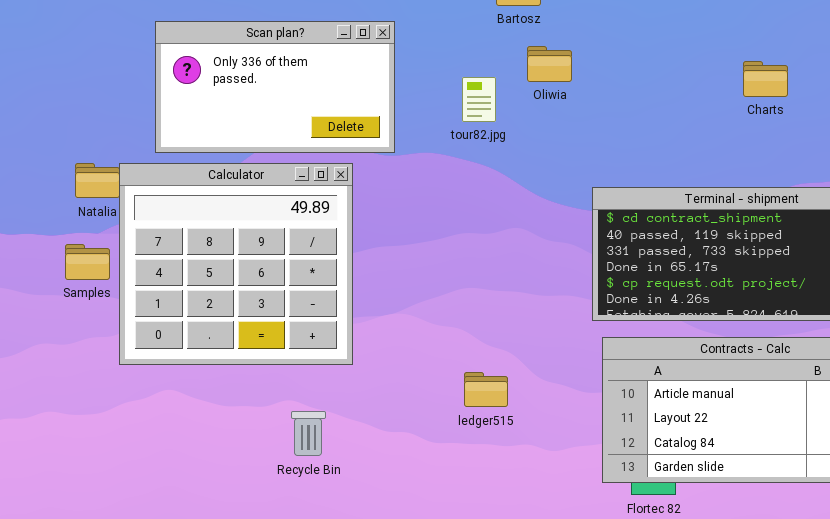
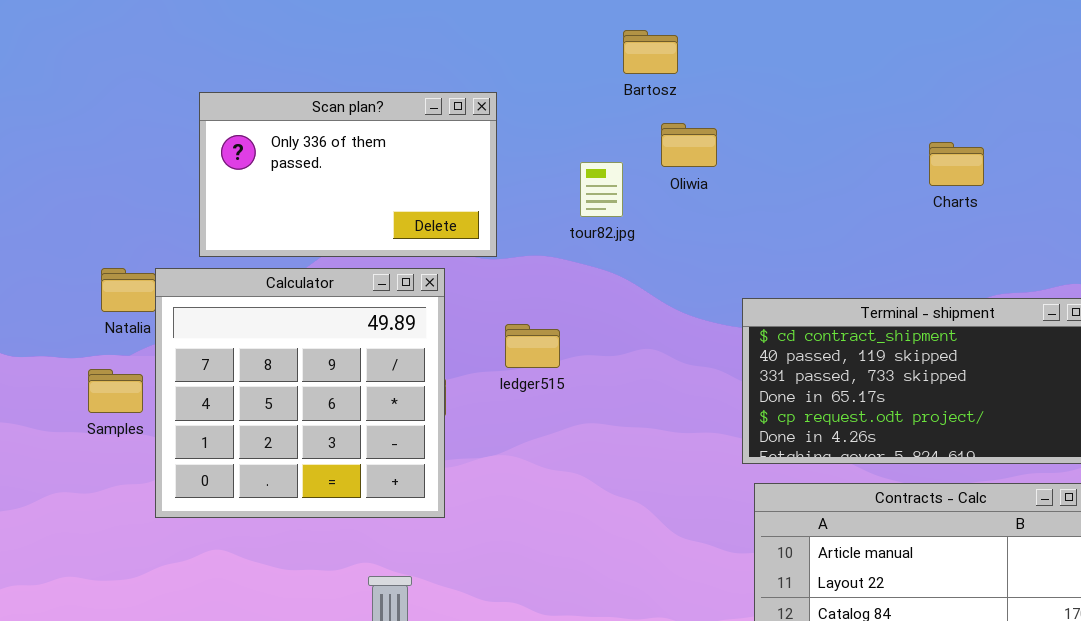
ledger515: [464,372,508,407] -> [505,324,560,368], moved

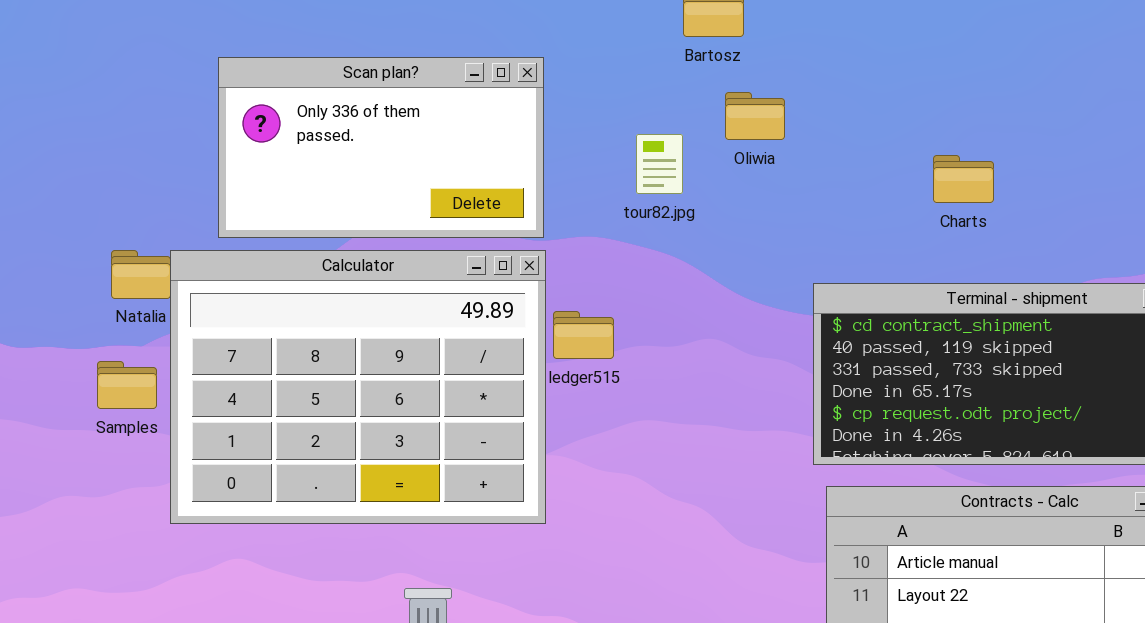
Charts: [929,142,984,186] -> [933,155,994,203], moved
Calculator: [155,268,445,518] -> [170,250,546,524], resized

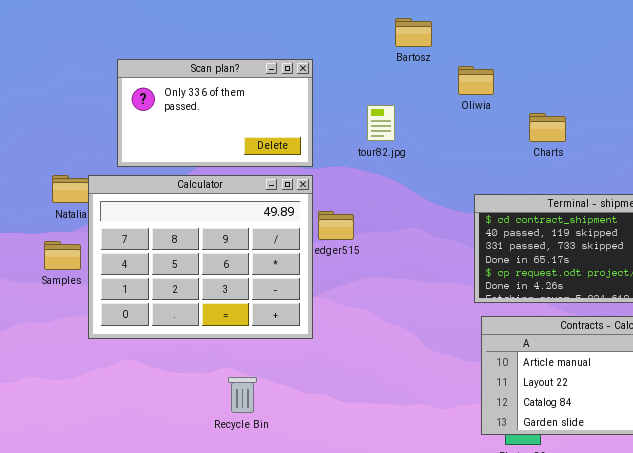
Oliwia: [725,92,785,140] -> [458,66,494,95], moved
Charts: [933,155,994,203] -> [529,113,566,142], moved

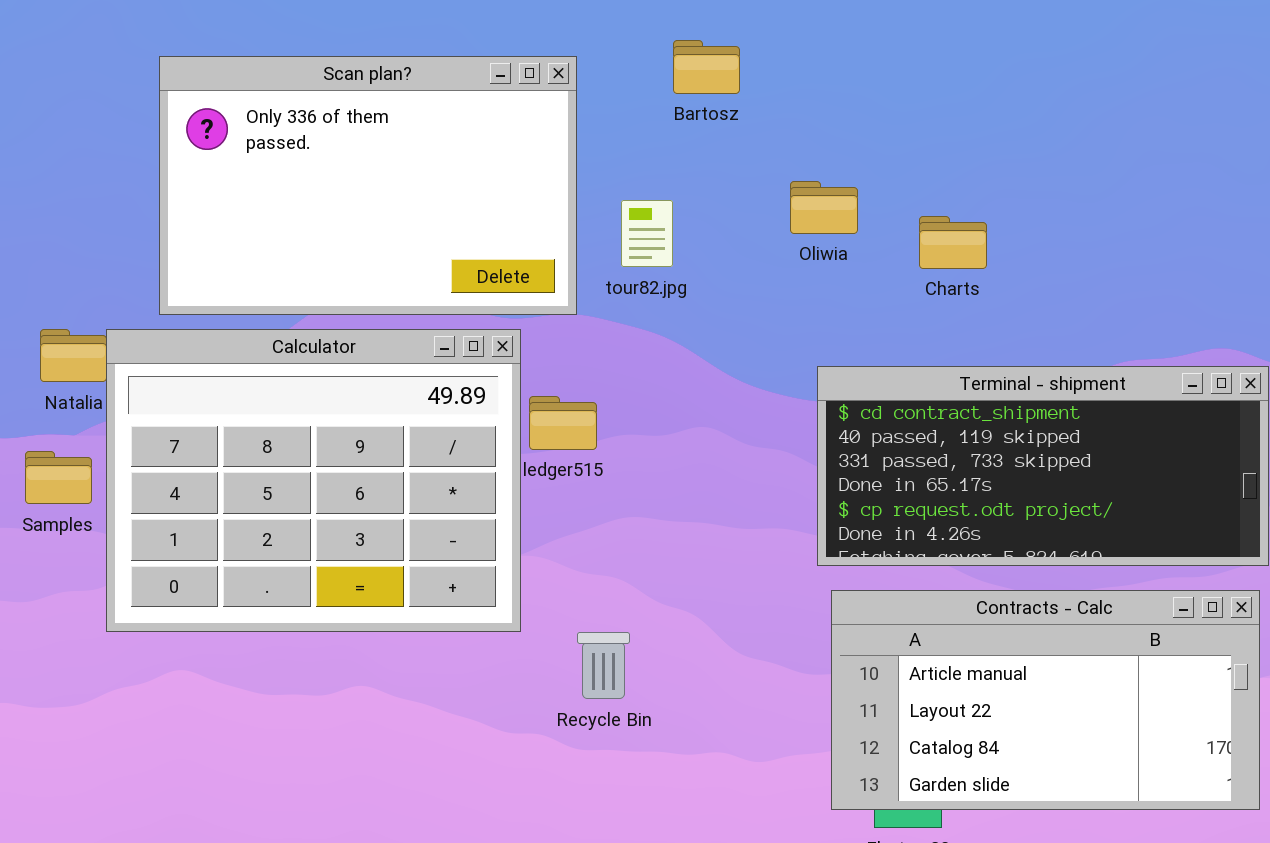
Scan plan?: [117,59,313,167] -> [159,56,577,315], resized
Oliwia: [458,66,494,95] -> [790,181,858,234], moved
Recycle Bin: [228,377,257,413] -> [577,632,630,699], moved

